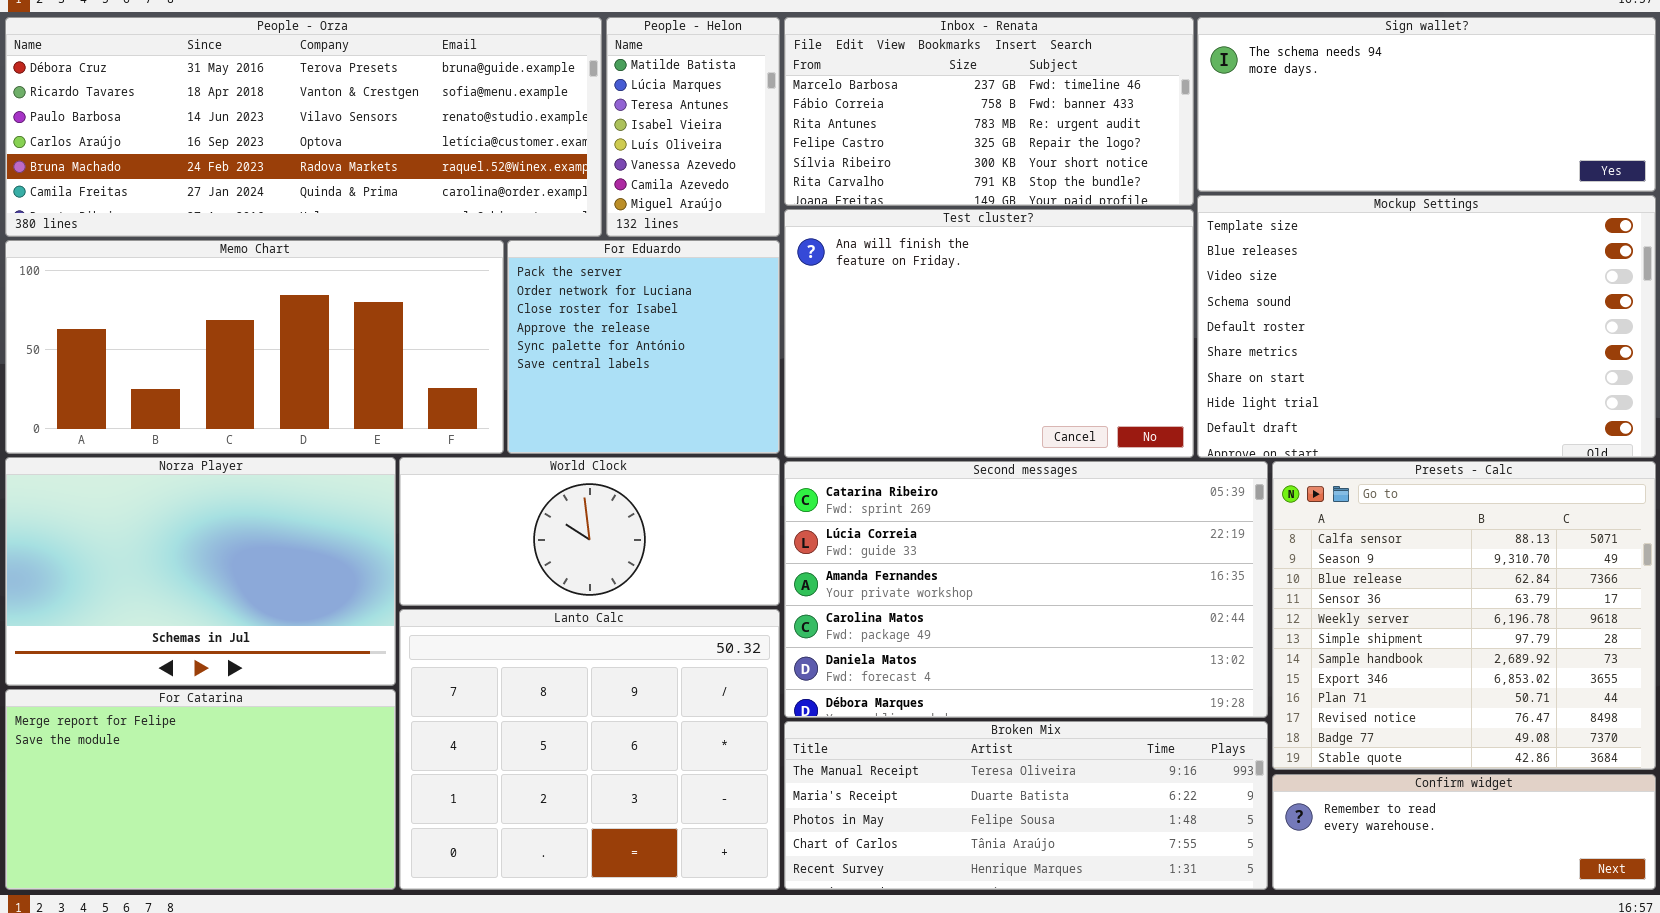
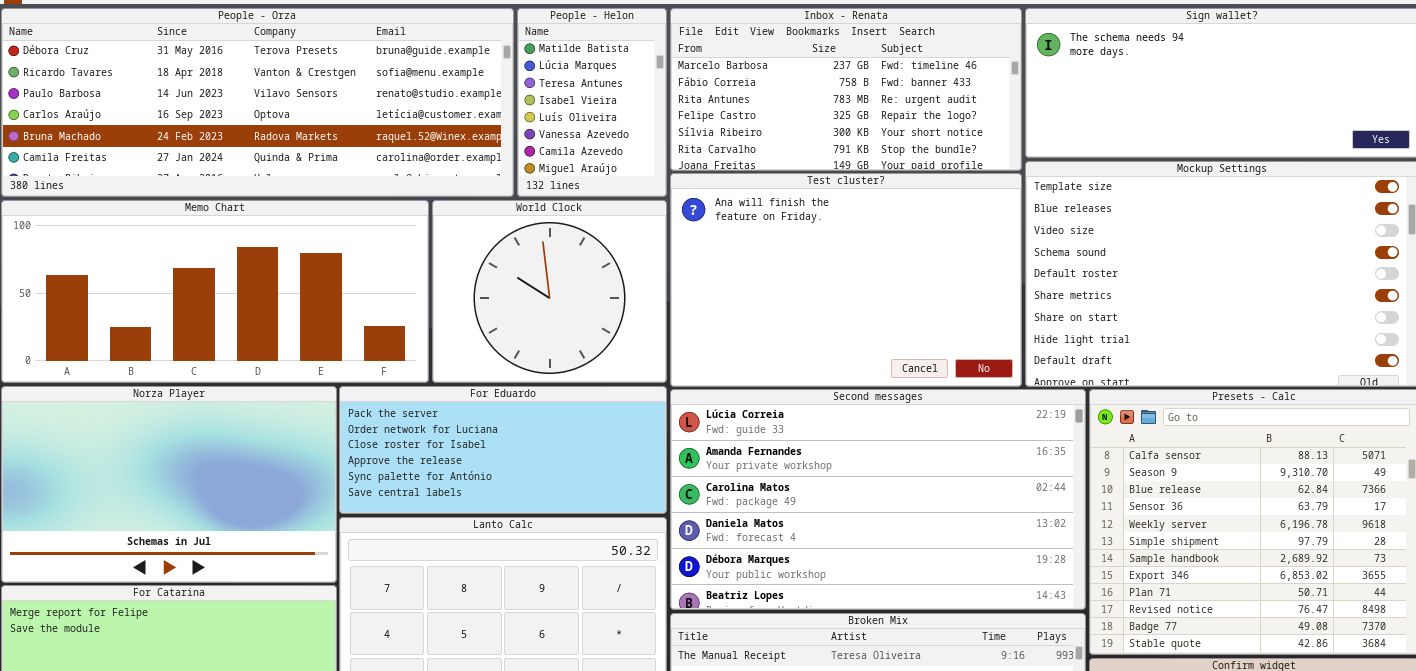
For Eduardo: [507,240,780,454] -> [339,386,667,514], moved, resized
World Clock: [399,457,780,606] -> [432,200,667,383], moved, resized
Second messages: [784,461,1268,718] -> [670,389,1086,610], scrolled down 1 row

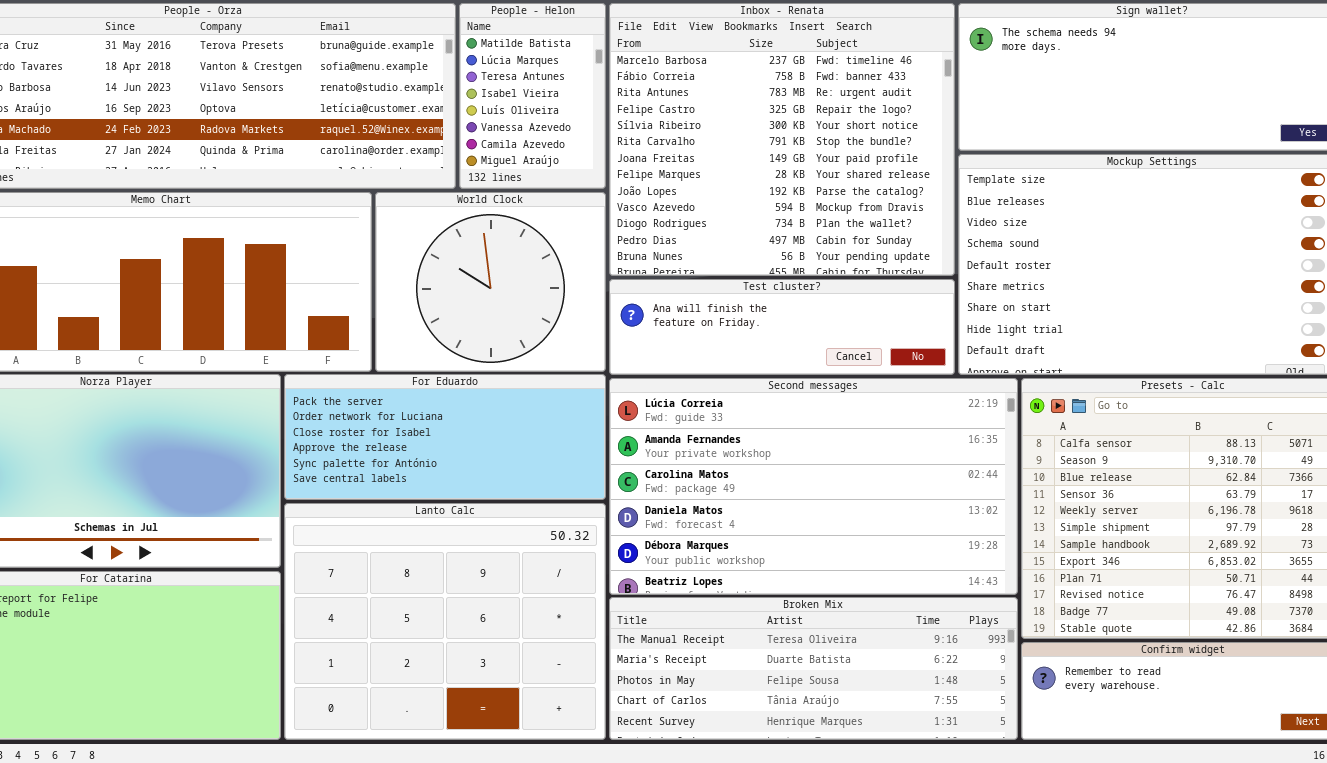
Inbox - Renata: [670,8,1022,171] -> [609,3,955,276], resized
Test cluster?: [670,173,1022,387] -> [609,279,955,375], resized

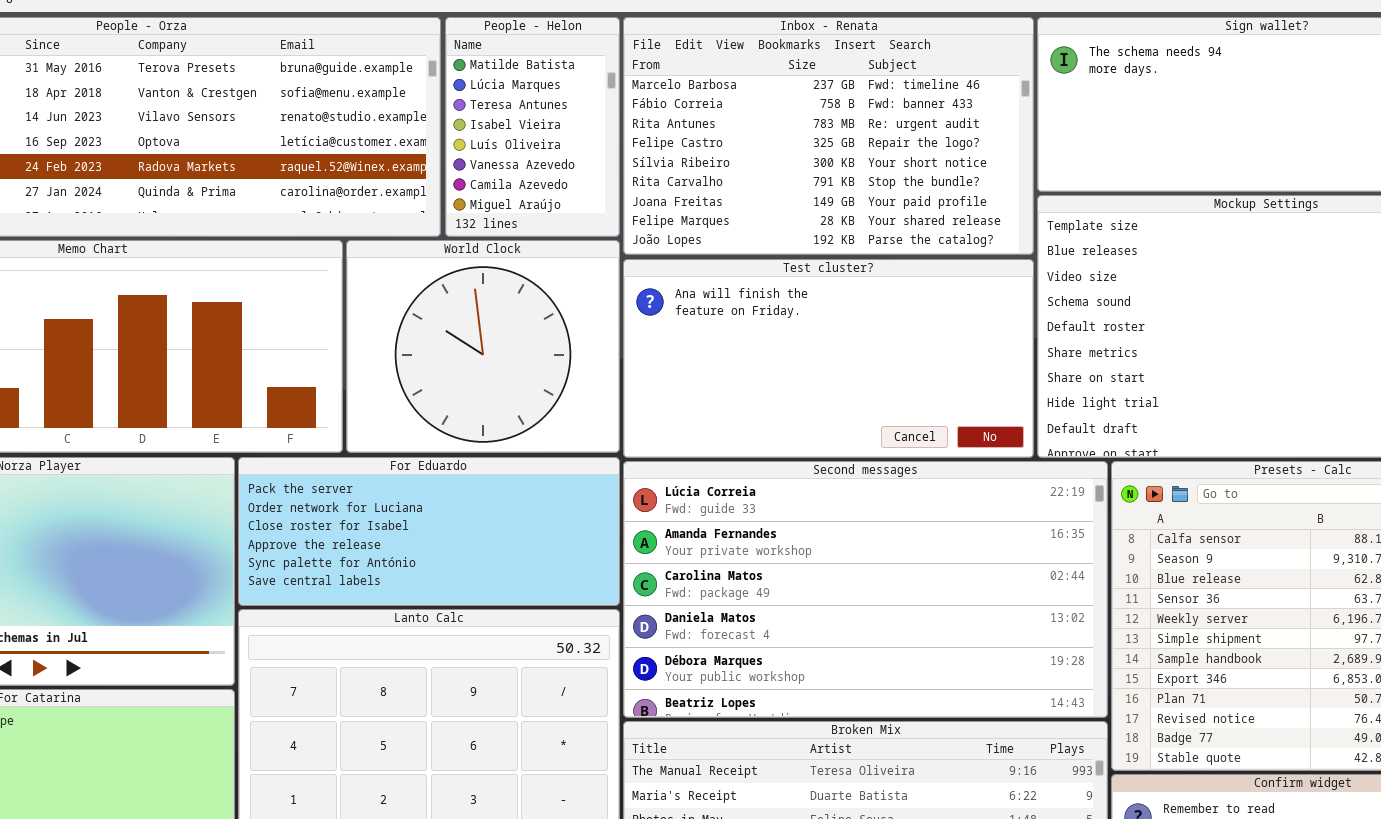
Inbox - Renata: [609,3,955,276] -> [623,17,1034,255], resized
Test cluster?: [609,279,955,375] -> [623,259,1034,458], resized

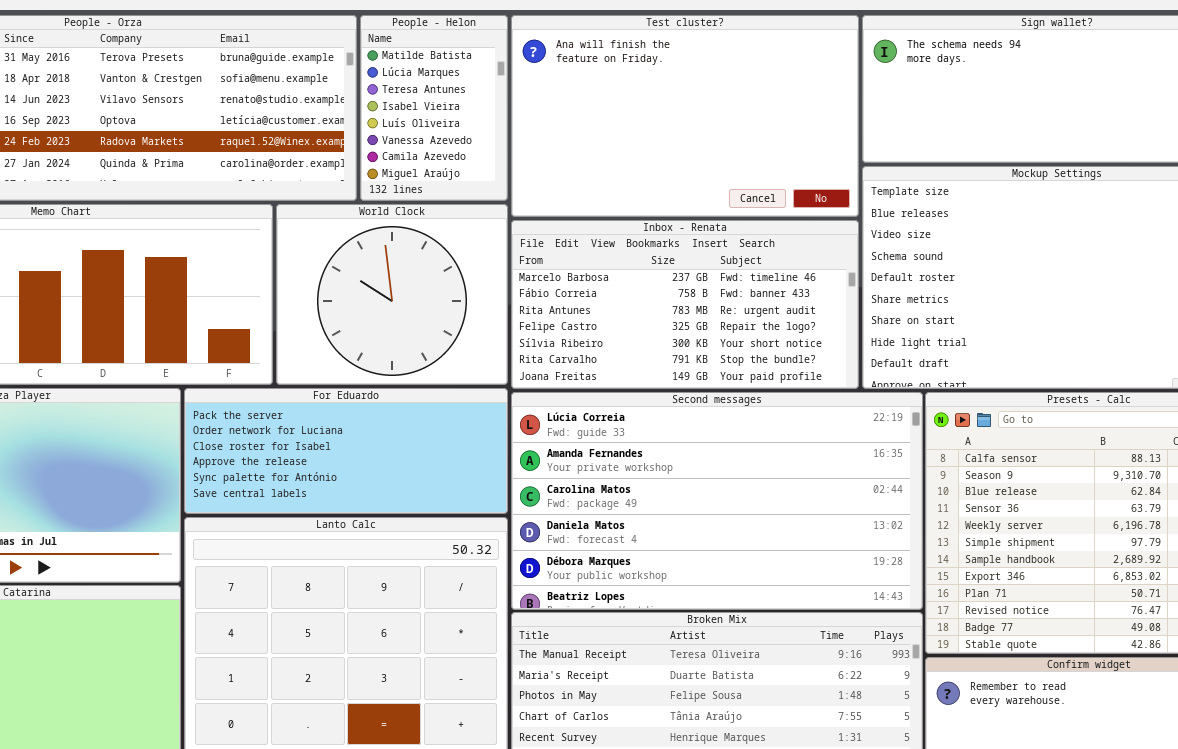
Inbox - Renata: [623,17,1034,255] -> [511,220,859,389], moved, resized
Test cluster?: [623,259,1034,458] -> [511,15,859,217], moved, resized

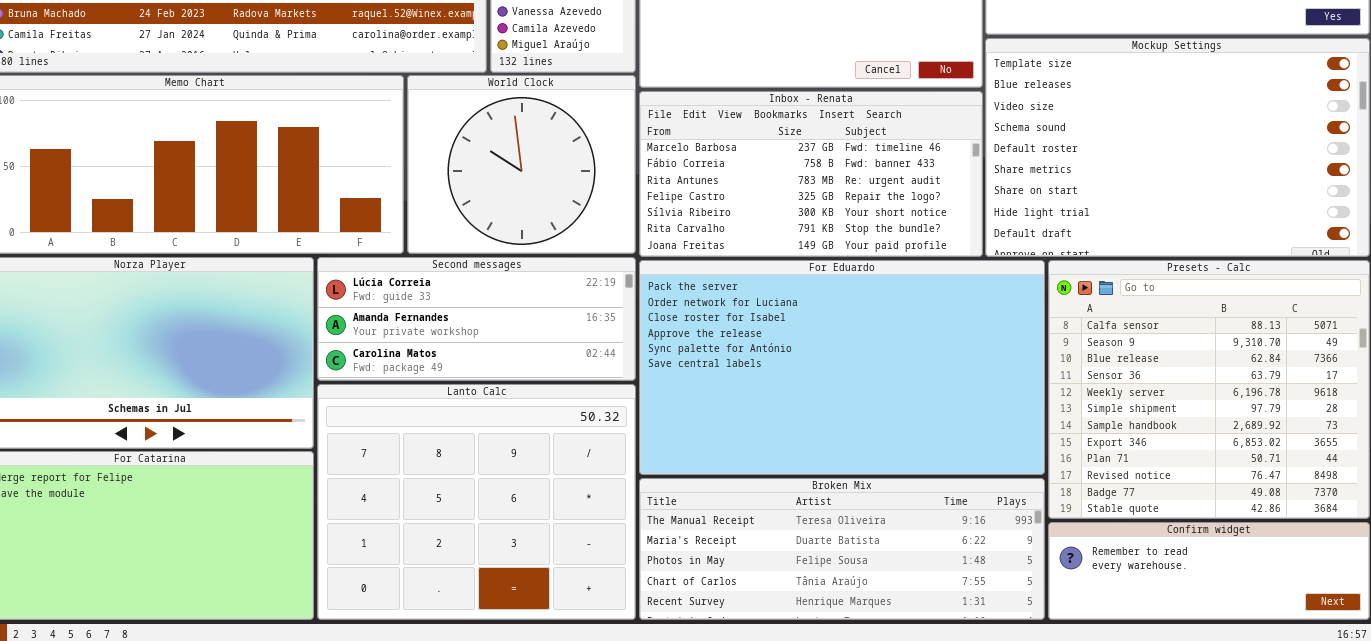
For Eduardo: [184,388,508,514] -> [639,260,1045,475], moved, resized
Second messages: [511,392,923,610] -> [317,257,636,381], moved, resized

